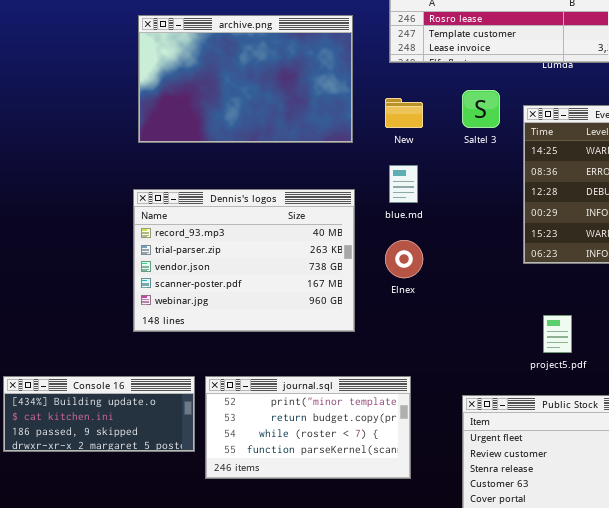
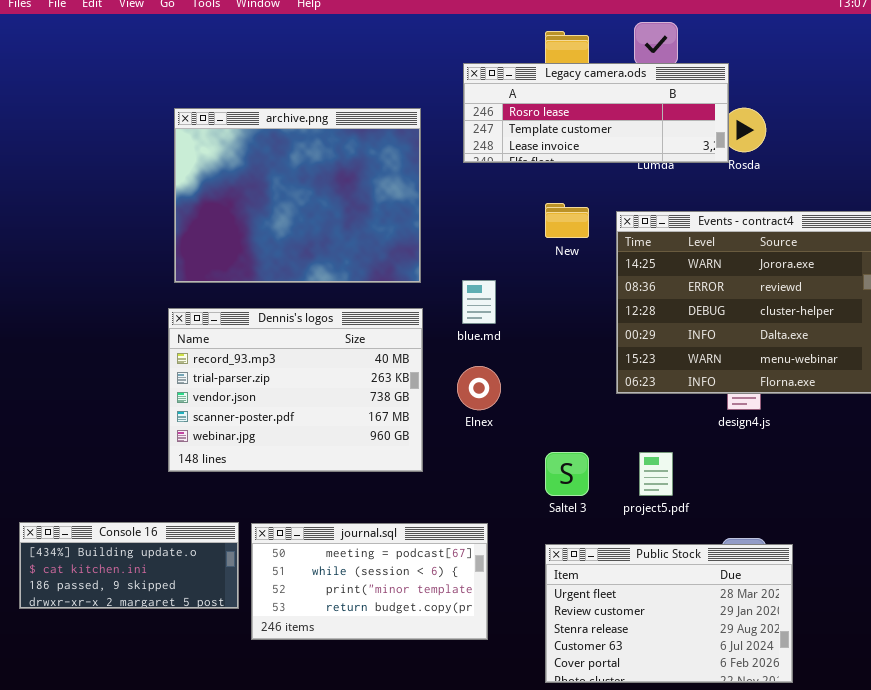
archive.png: [138,15,353,143] -> [174,108,421,283], resized
Saltel 3: [462,90,500,128] -> [545,452,589,496], moved
New: [385,98,423,128] -> [545,203,589,238], moved
journal.sql: [205,376,411,479] -> [251,523,488,640], scrolled up 2 rows

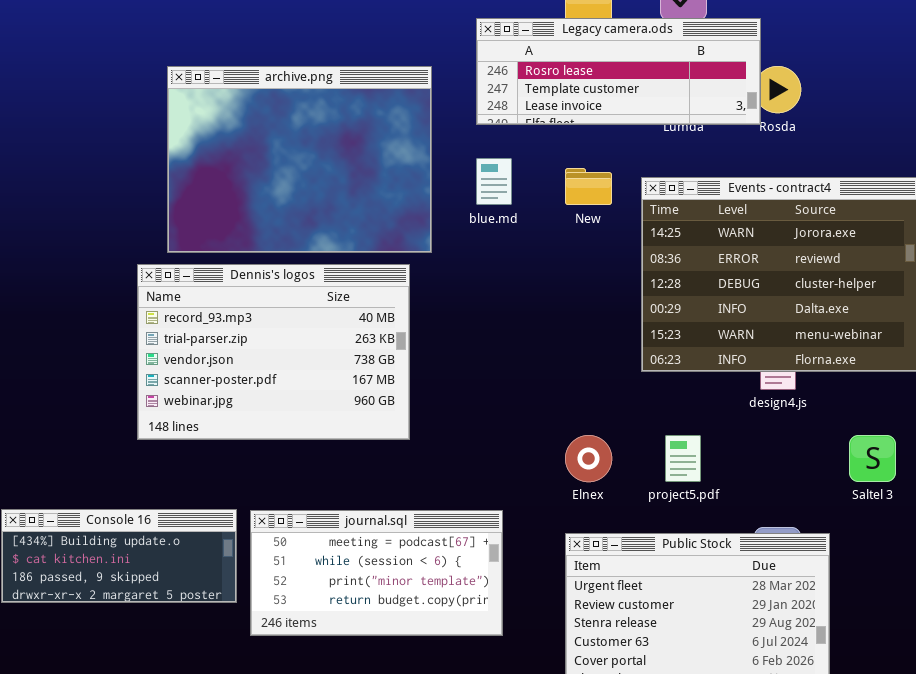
blue.md: [462,280,496,324] -> [476,158,512,205], moved
Dennis's logos: [168,308,423,472] -> [137,264,410,440], moved
Elnex: [457,366,501,410] -> [565,435,612,482], moved
Saltel 3: [545,452,589,496] -> [849,435,896,482], moved

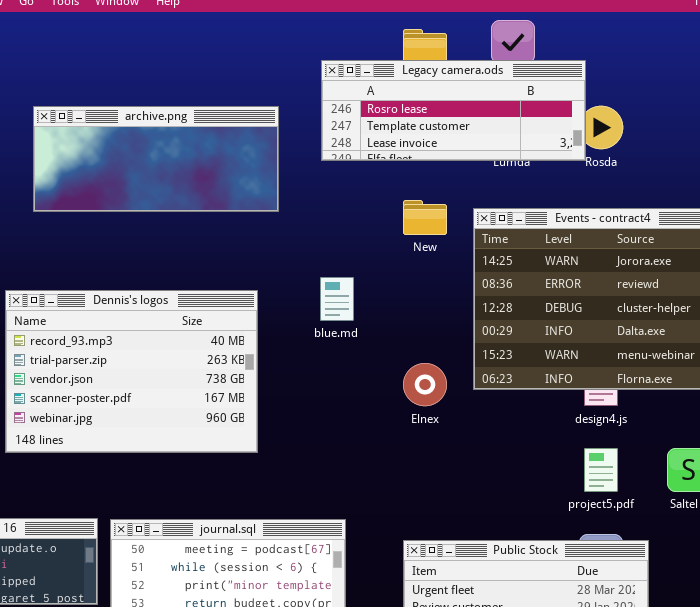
archive.png: [167,66,432,253] -> [33,106,279,212], resized
blue.md: [476,158,512,205] -> [320,277,354,321], moved
Elnex: [565,435,612,482] -> [403,363,447,406], moved
project5.pdf: [665,435,701,482] -> [584,448,618,492], moved

